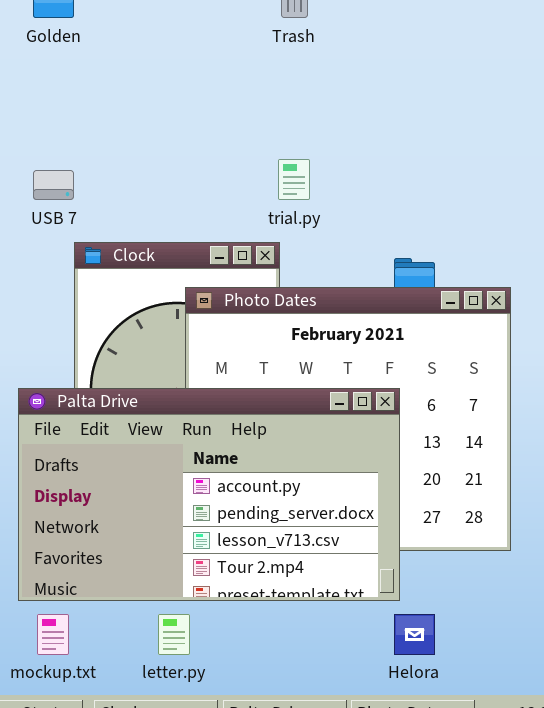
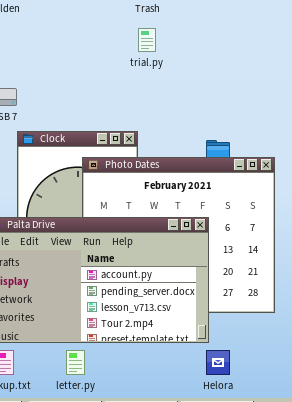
trial.py: [278,159,310,200] -> [138,28,156,52], moved

